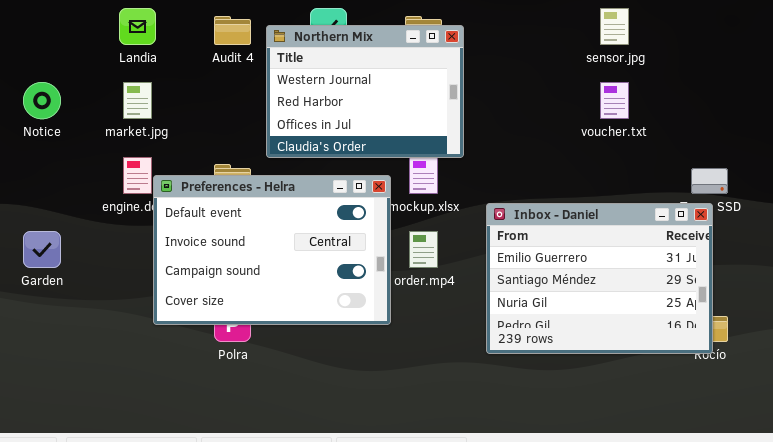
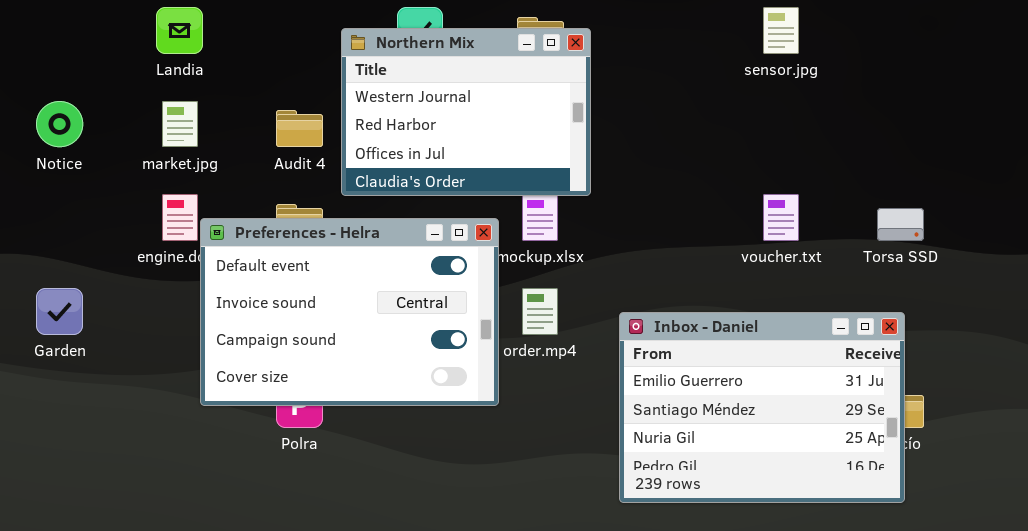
Audit 4: [214,16,251,45] -> [276,110,323,147], moved
voucher.txt: [600,82,629,119] -> [763,194,799,241], moved
Inbox - Daniel: [486,203,713,354] -> [619,312,905,503], moved

